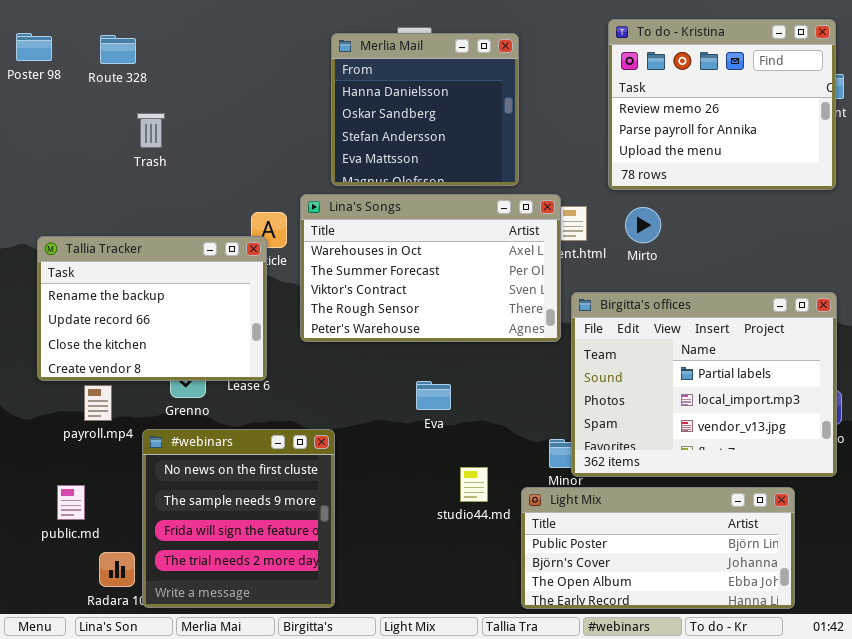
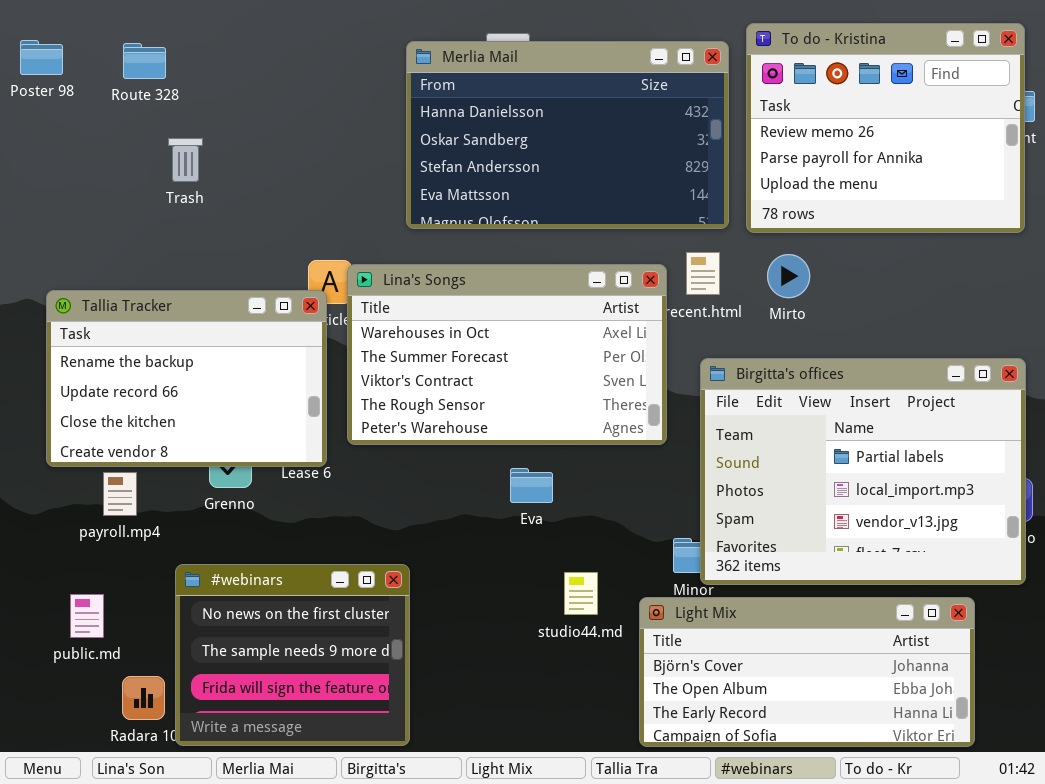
Merlia Mail: [331,33,519,186] -> [406,41,729,229], resized
Lina's Songs: [300,194,561,342] -> [347,264,667,445], moved
#webinars: [142,429,335,608] -> [175,564,410,746], resized
Light Mix: [521,487,795,609] -> [639,597,975,747], scrolled down 1 row

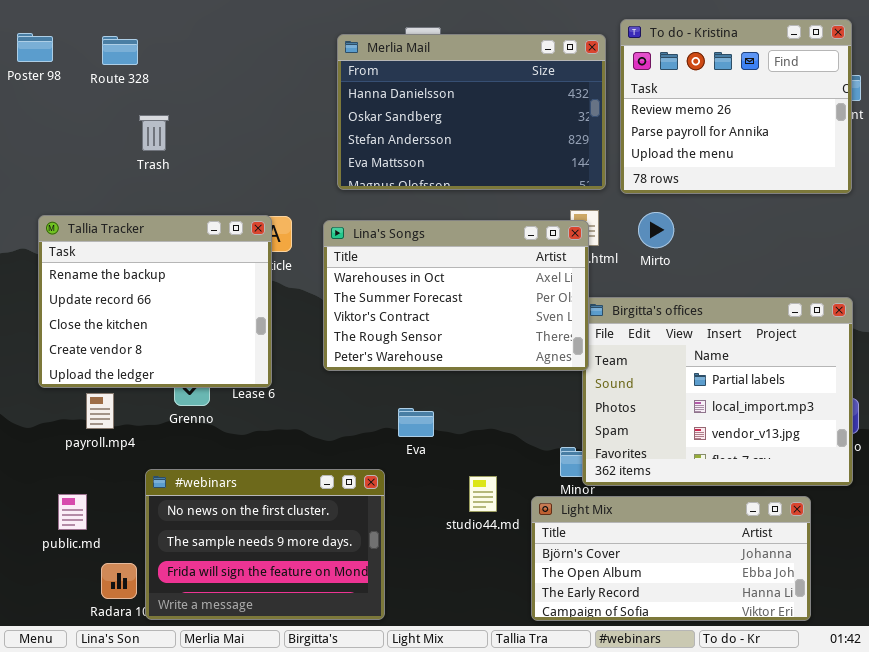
Lina's Songs: [347,264,667,445] -> [323,220,589,371], moved
Tallia Tracker: [46,290,327,467] -> [38,215,272,388], resized
Eva: [510,468,553,503] -> [398,408,434,437], moved
#webinars: [175,564,410,746] -> [145,469,385,620], resized

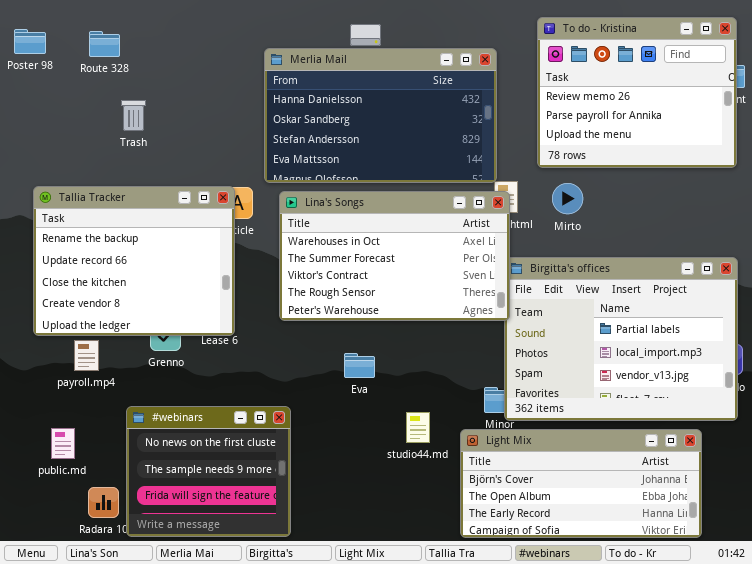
Merlia Mail: [337,34,606,190] -> [264,48,497,183], moved
#webinars: [145,469,385,620] -> [126,406,291,537], resized

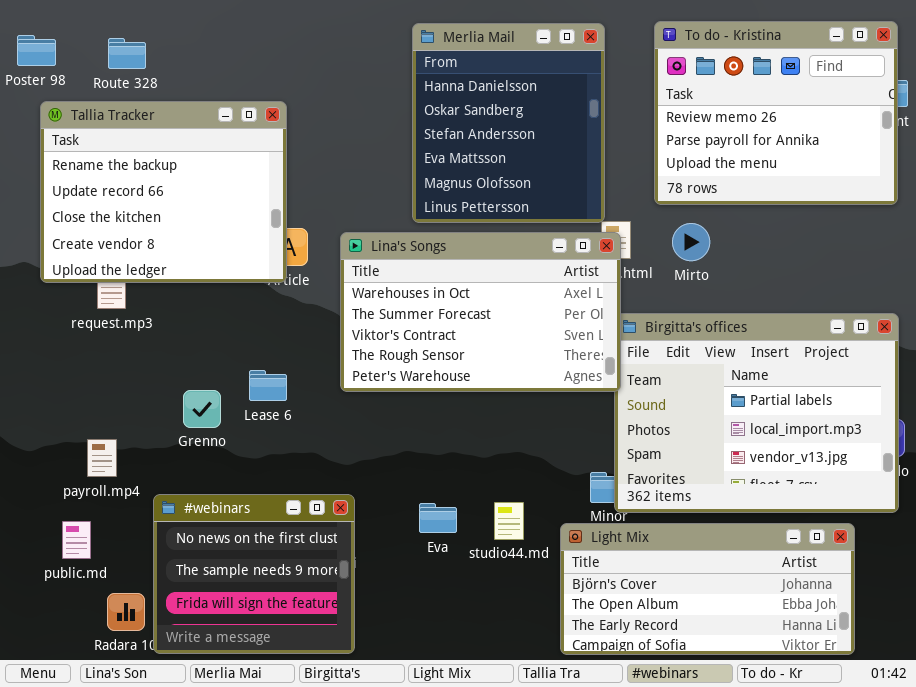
Merlia Mail: [264,48,497,183] -> [412,23,605,223], resized
Tallia Tracker: [33,186,235,336] -> [40,101,287,283], moved
payroll.mp4: [74,340,99,371] -> [87,439,117,477], moved
Eva: [344,353,375,378] -> [419,503,457,533], moved

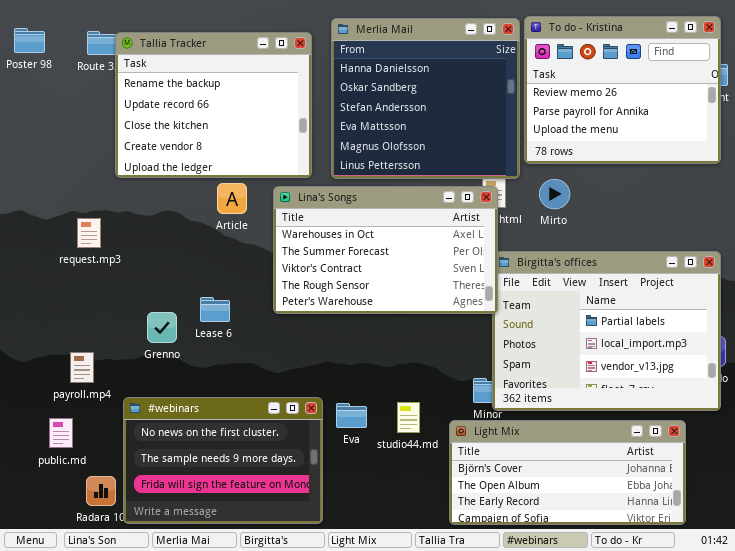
Merlia Mail: [412,23,605,223] -> [331,18,520,179], resized
Tallia Tracker: [40,101,287,283] -> [115,32,312,178], moved
#webinars: [153,494,355,654] -> [123,397,323,524], resized

